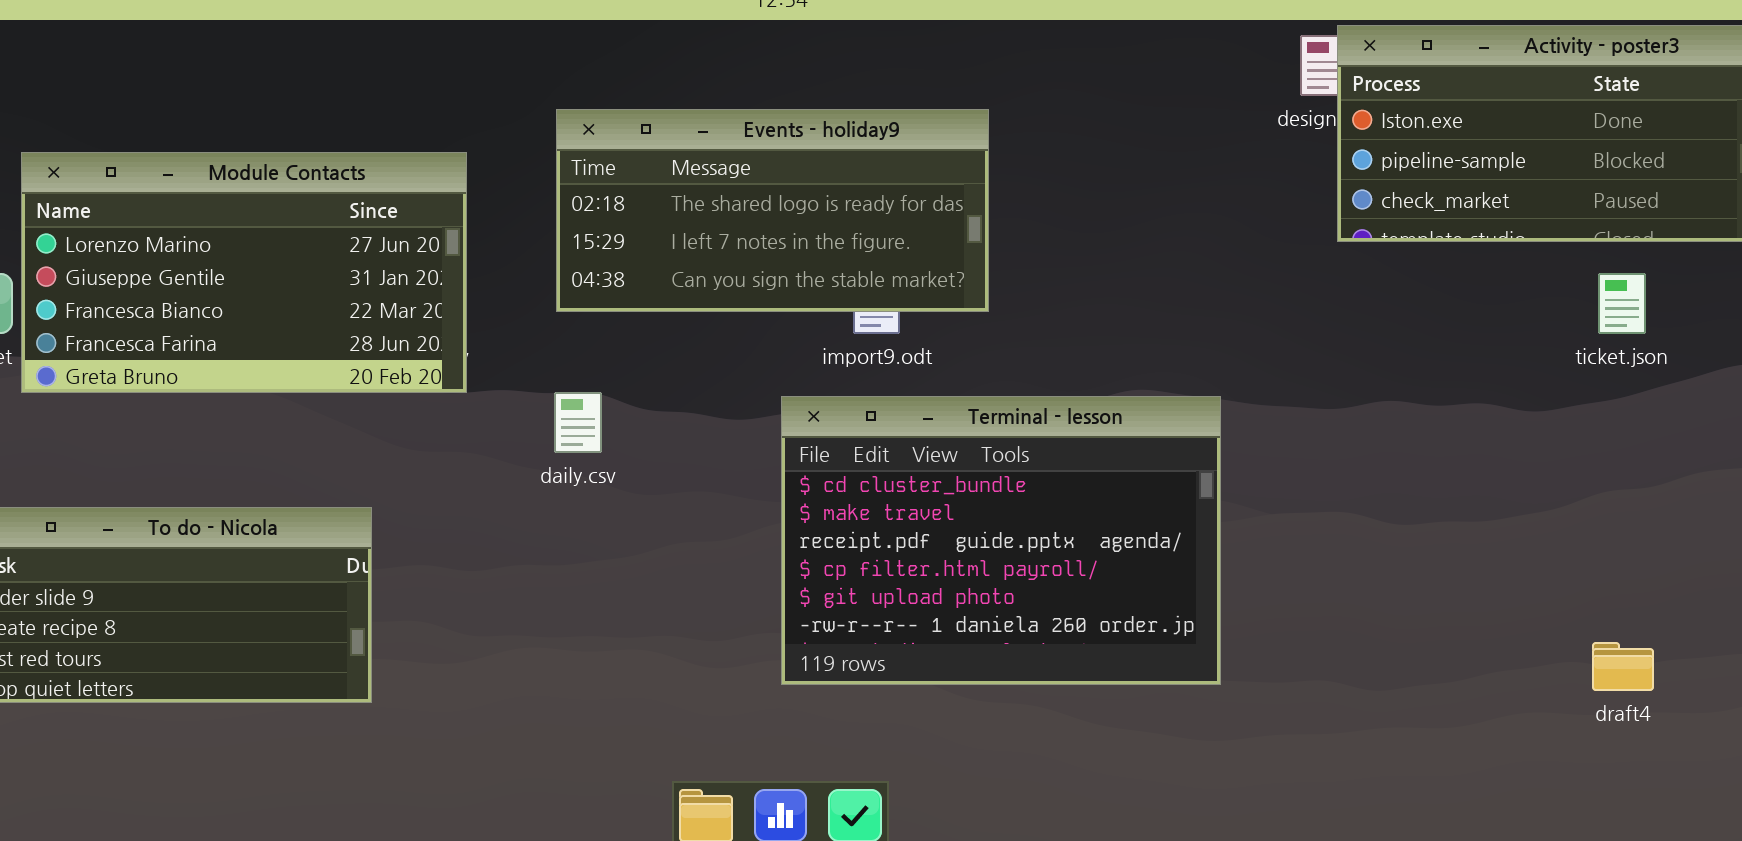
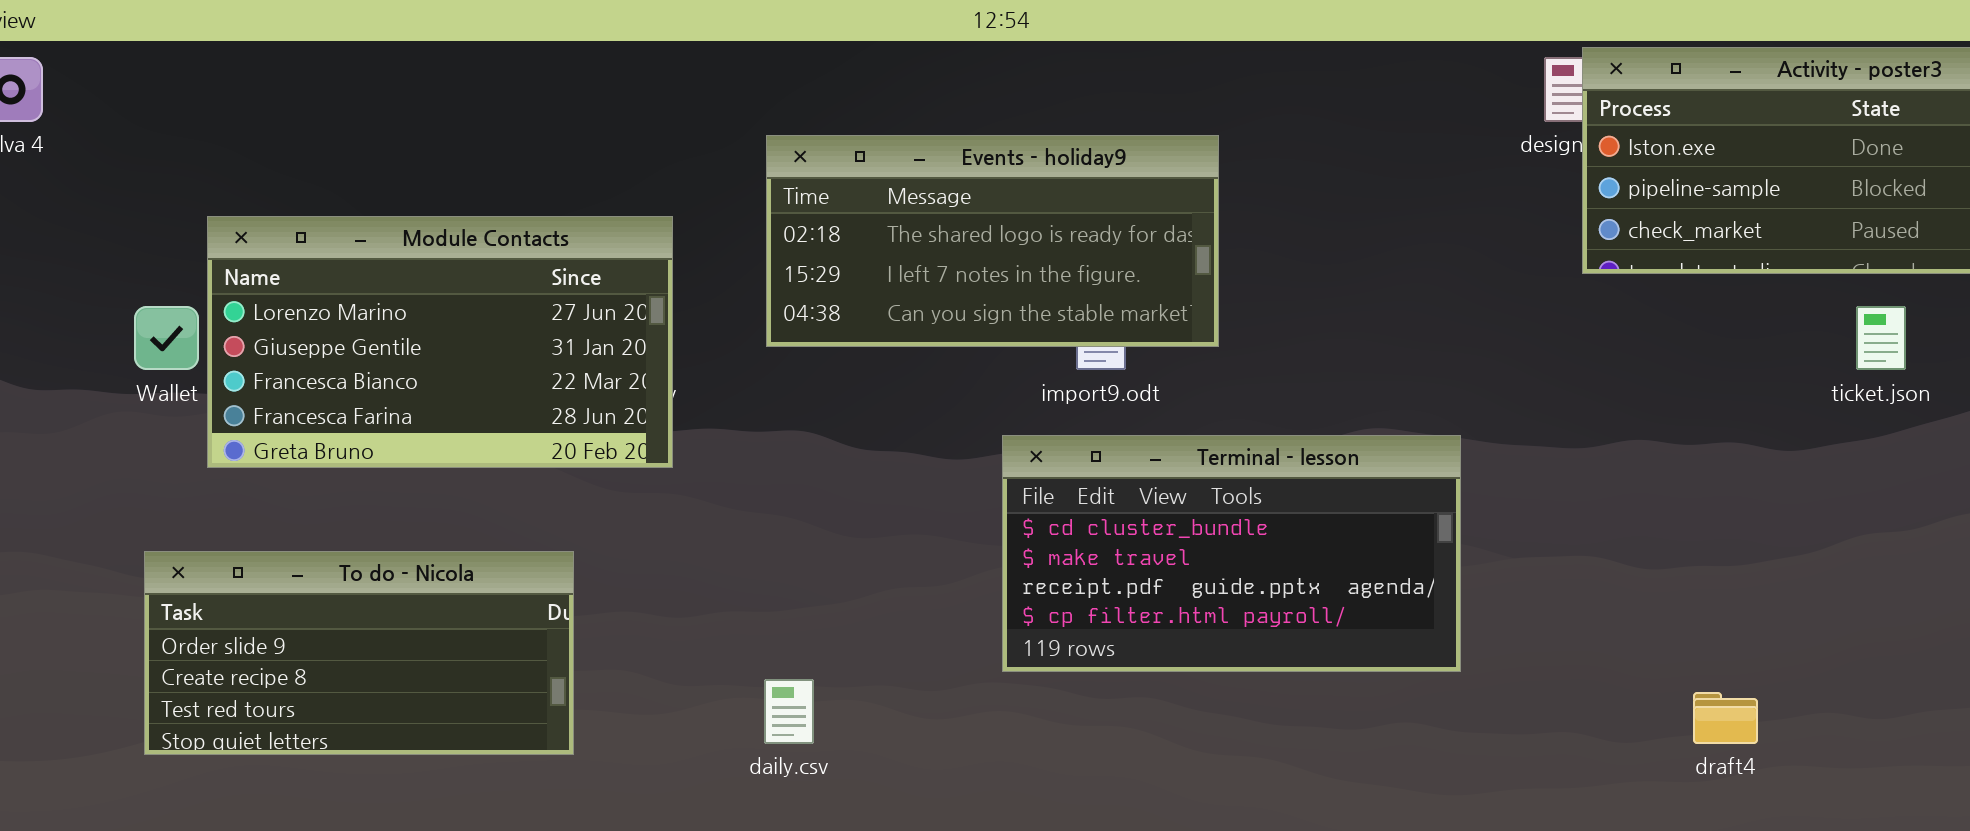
Module Contacts: [21,152,467,393] -> [207,216,673,468], moved
daily.csv: [554,392,602,453] -> [764,679,814,744], moved
Terminal - lesson: [781,396,1221,685] -> [1002,435,1461,672], resized
draft4: [1592,642,1654,691] -> [1693,692,1758,744], moved

